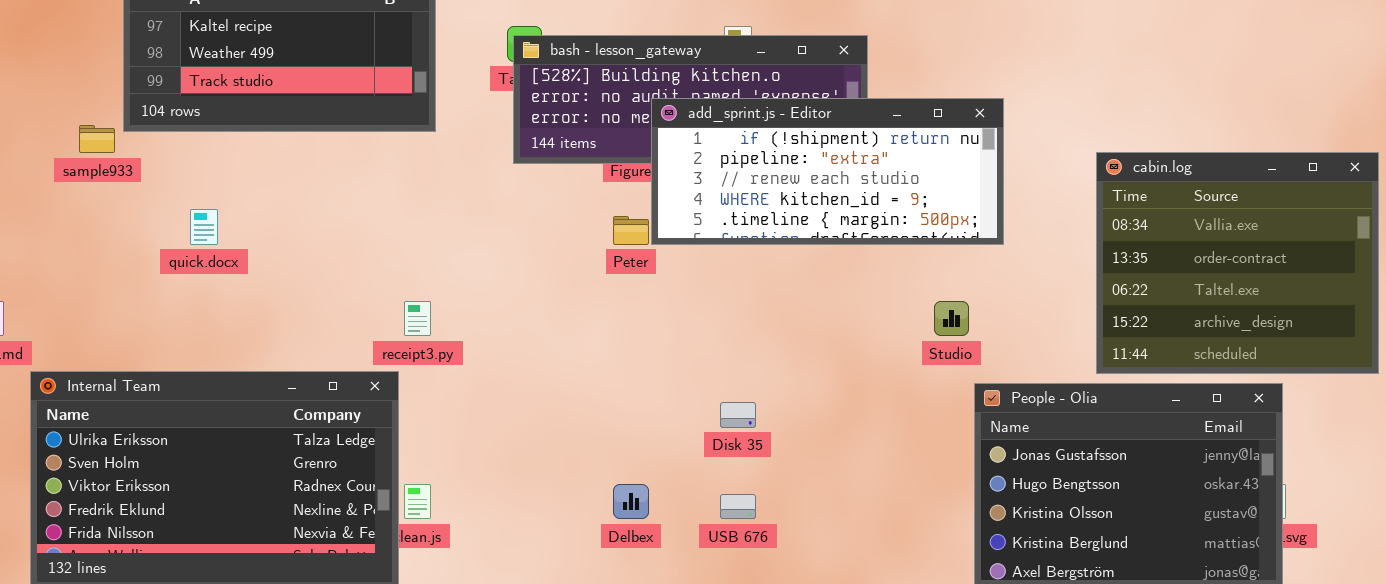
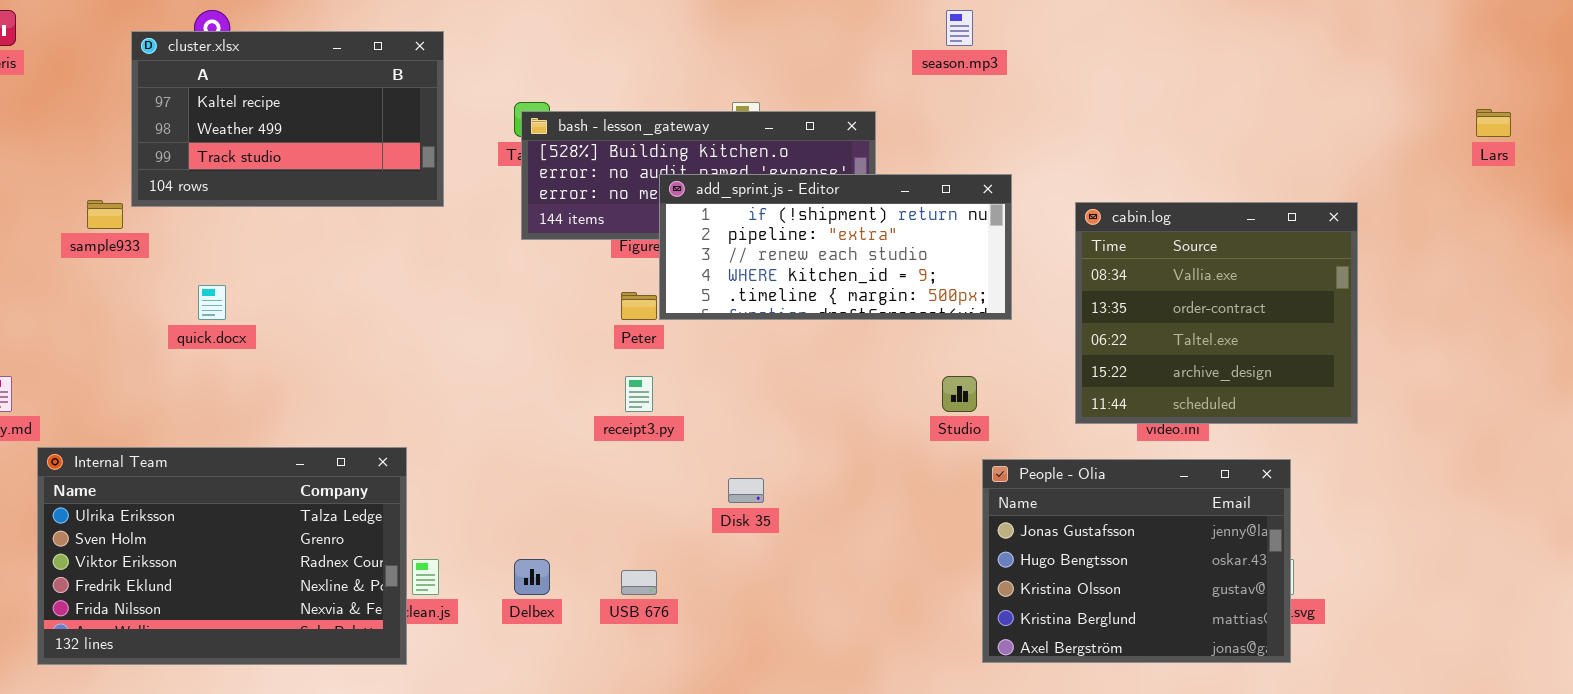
cabin.log: [1096,152,1379,374] -> [1075,202,1358,424], moved
receipt3.py: [404,301,431,336] -> [625,376,653,412], moved
Delbex: [613,484,649,519] -> [514,559,550,595], moved
USB 676: [720,494,756,519] -> [621,570,657,595], moved

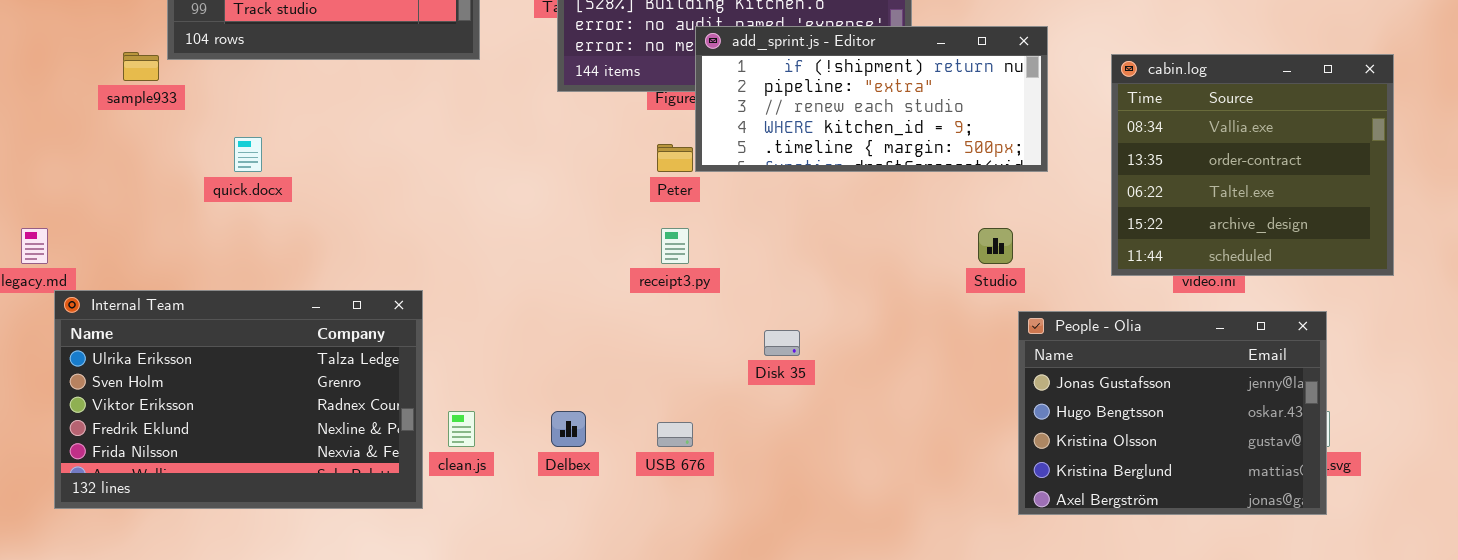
Internal Team: [37,447,407,665] -> [54,290,423,509], moved

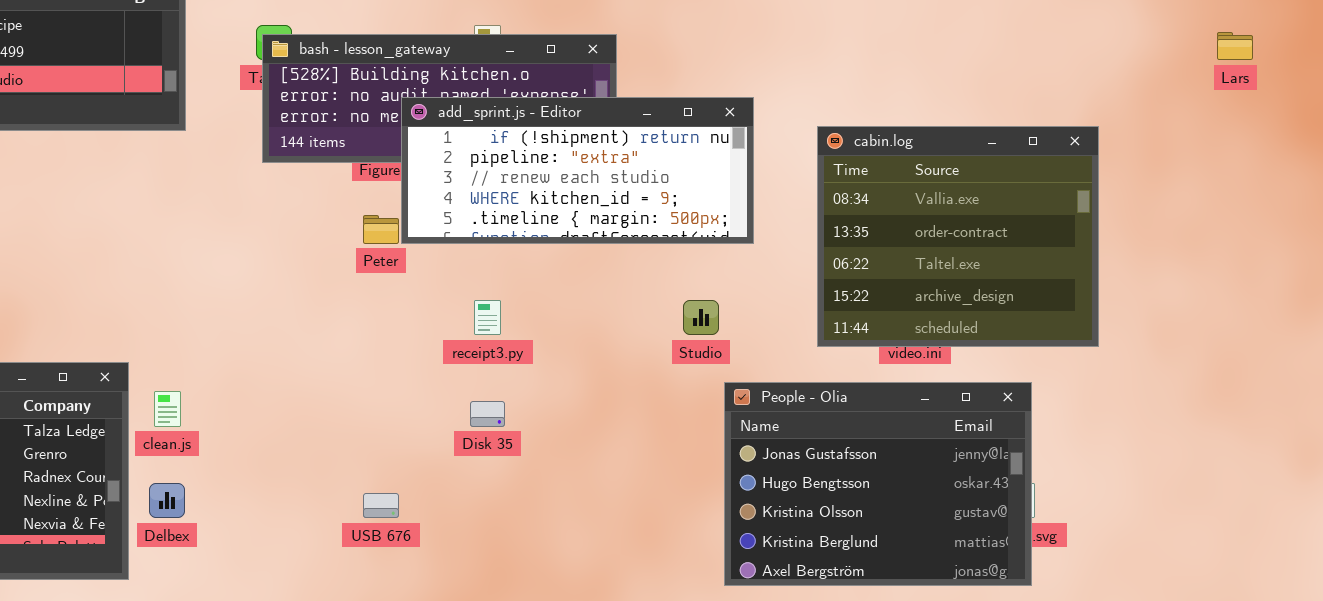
receipt3.py: [661,228,689,264] -> [474,300,501,335], moved
clean.js: [448,411,475,447] -> [154,391,181,427], moved
Delbex: [551,411,586,447] -> [149,483,185,518], moved

